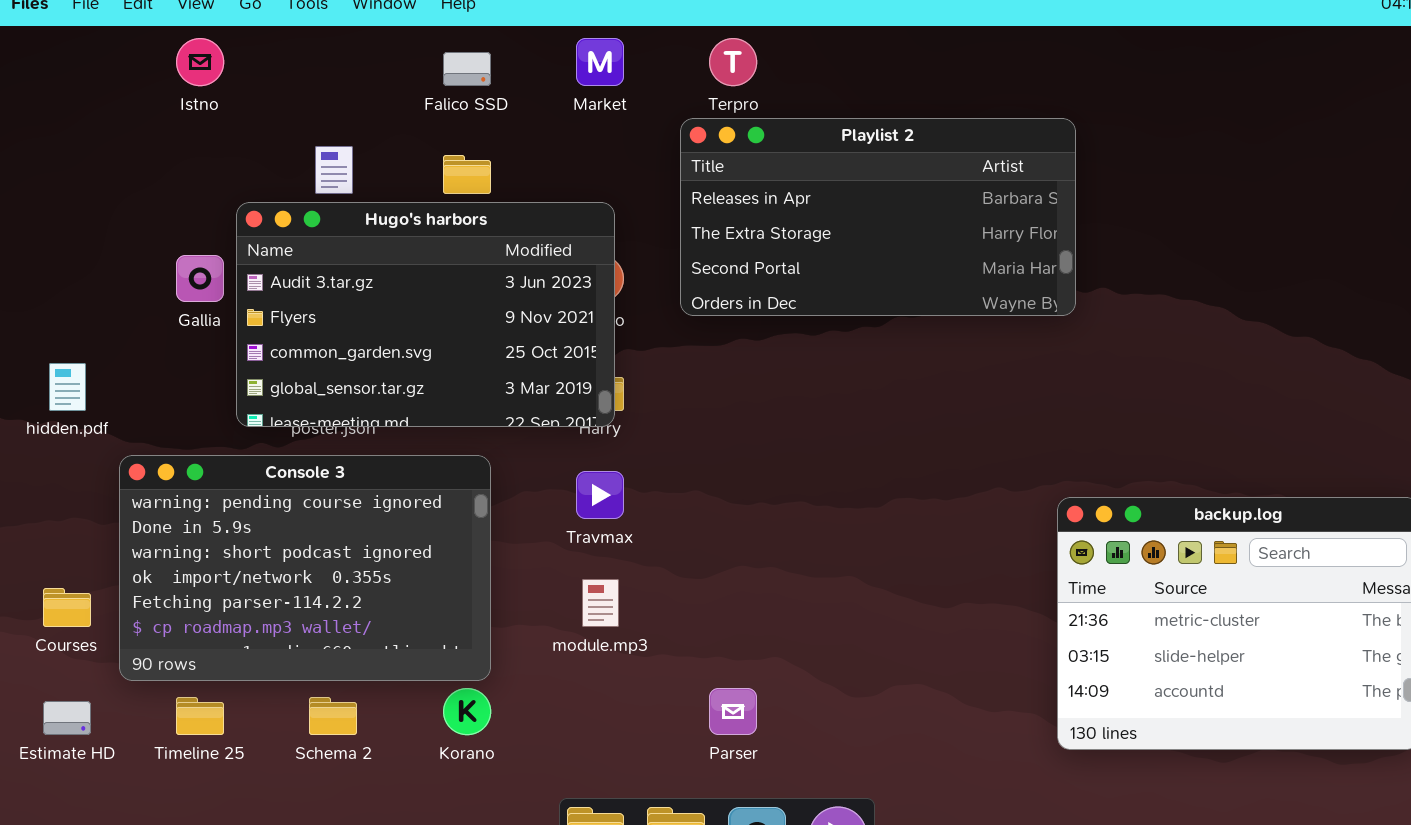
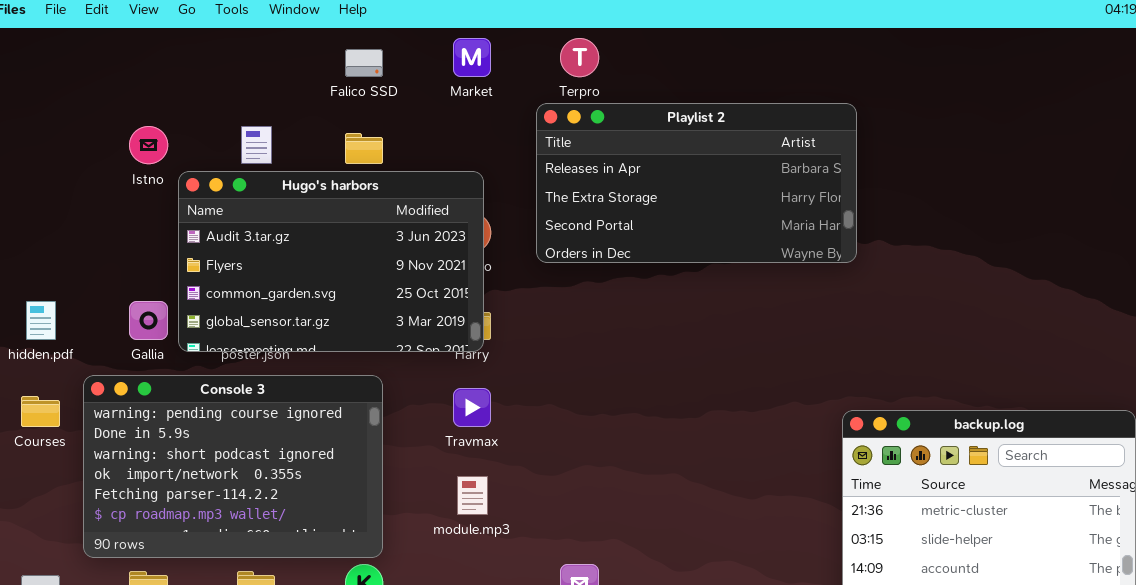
Istno: [176,38,224,86] -> [129,126,168,164], moved
Gallia: [176,255,224,302] -> [129,301,168,340], moved
Courses: [43,588,91,627] -> [21,396,60,427], moved

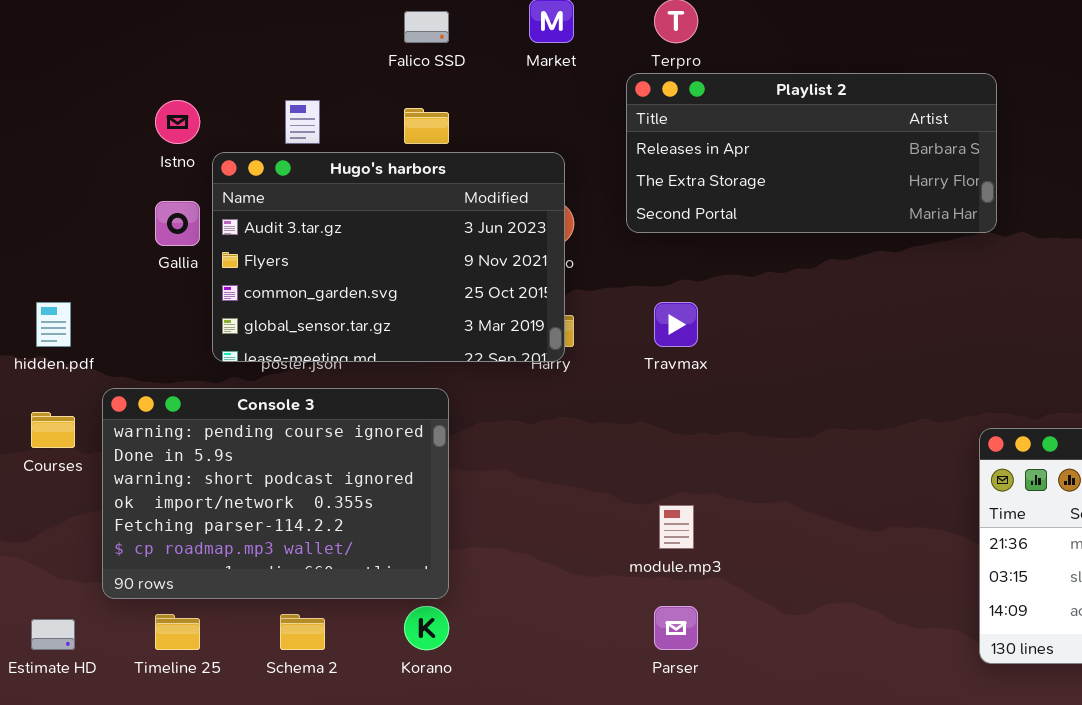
Playlist 2: [536,103,857,263] -> [626,73,997,233], resized
Gallia: [129,301,168,340] -> [155,201,200,246], moved
Travmax: [453,388,491,427] -> [654,302,698,347], moved
module.mp3: [457,476,488,515] -> [659,505,694,549], moved

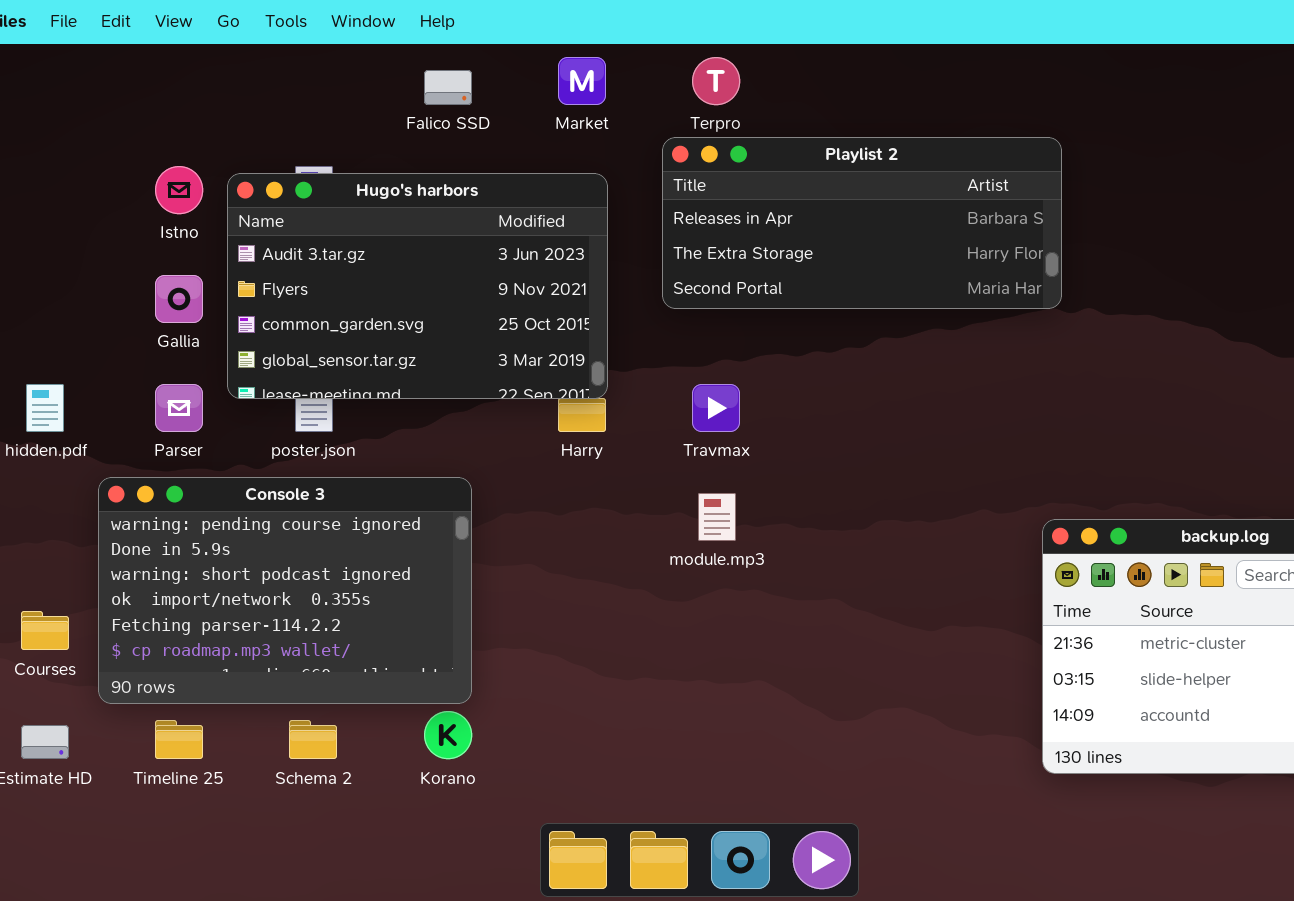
Hugo's harbors: [212,152,565,362] -> [227,173,608,399], moved
Courses: [31,412,75,448] -> [21,611,69,650], moved
module.mp3: [659,505,694,549] -> [698,493,736,541], moved
Parser: [654,606,698,650] -> [155,384,203,432], moved

